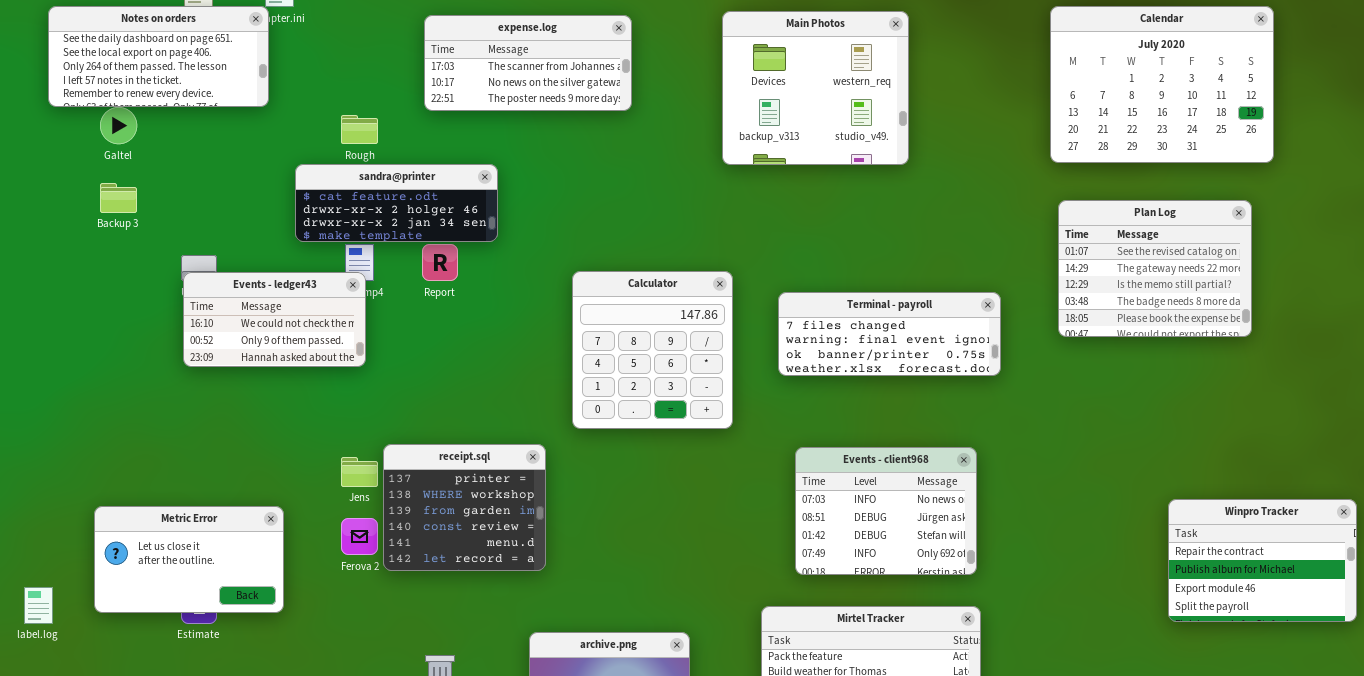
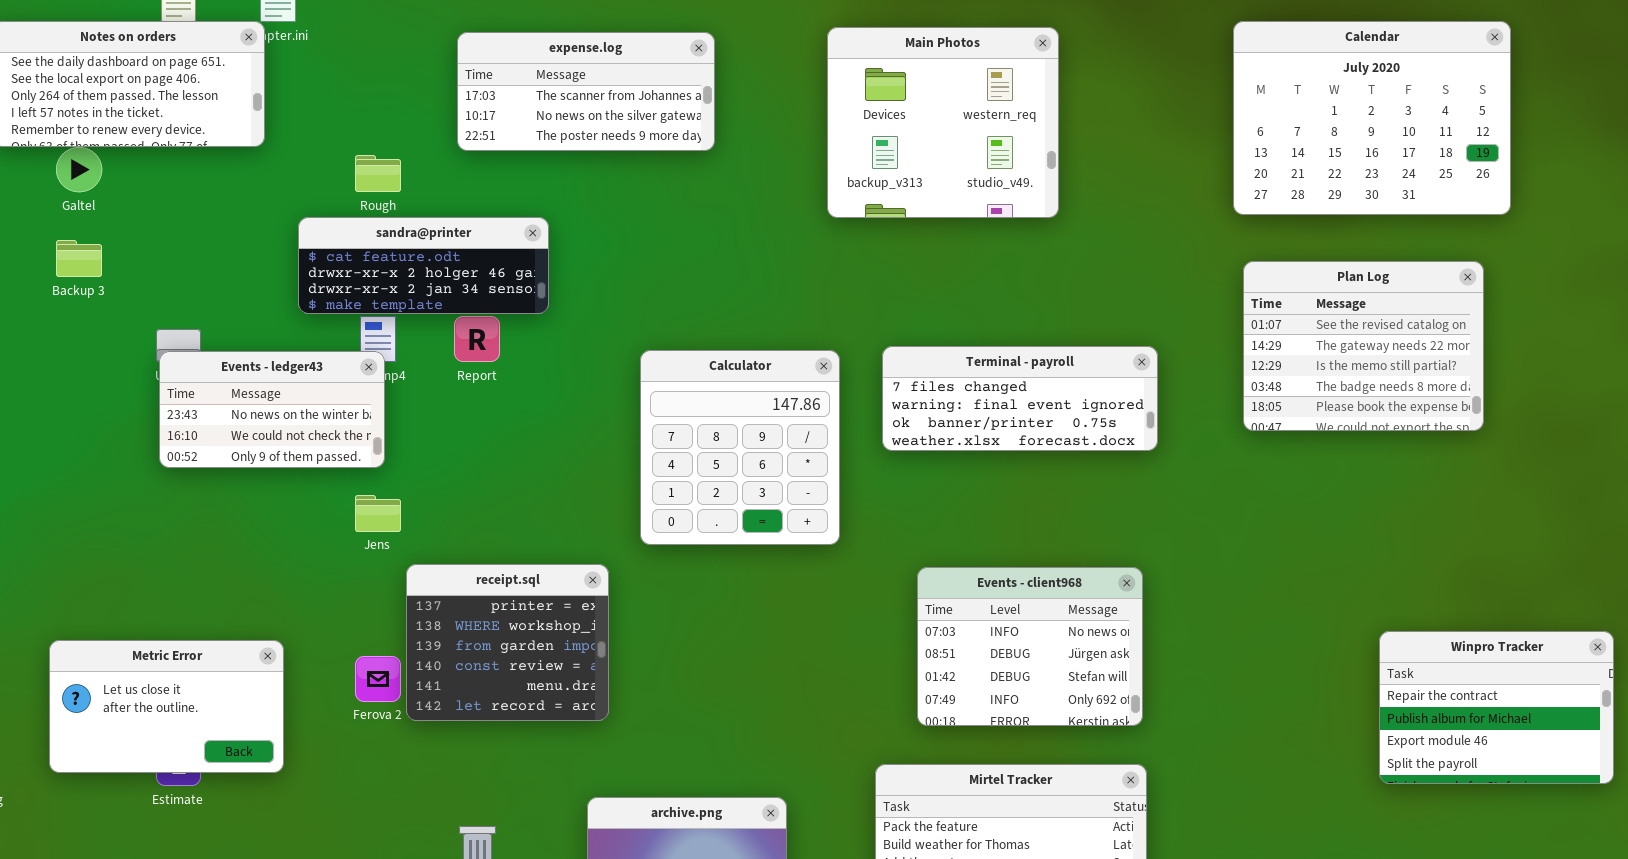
Events - ledger43: [183,272,366,367] -> [159,351,385,468], scrolled up 1 row
Terminal - payroll: [778,292,1001,376] -> [882,346,1158,451], moved
Jens: [341,457,378,487] -> [355,495,401,532], moved

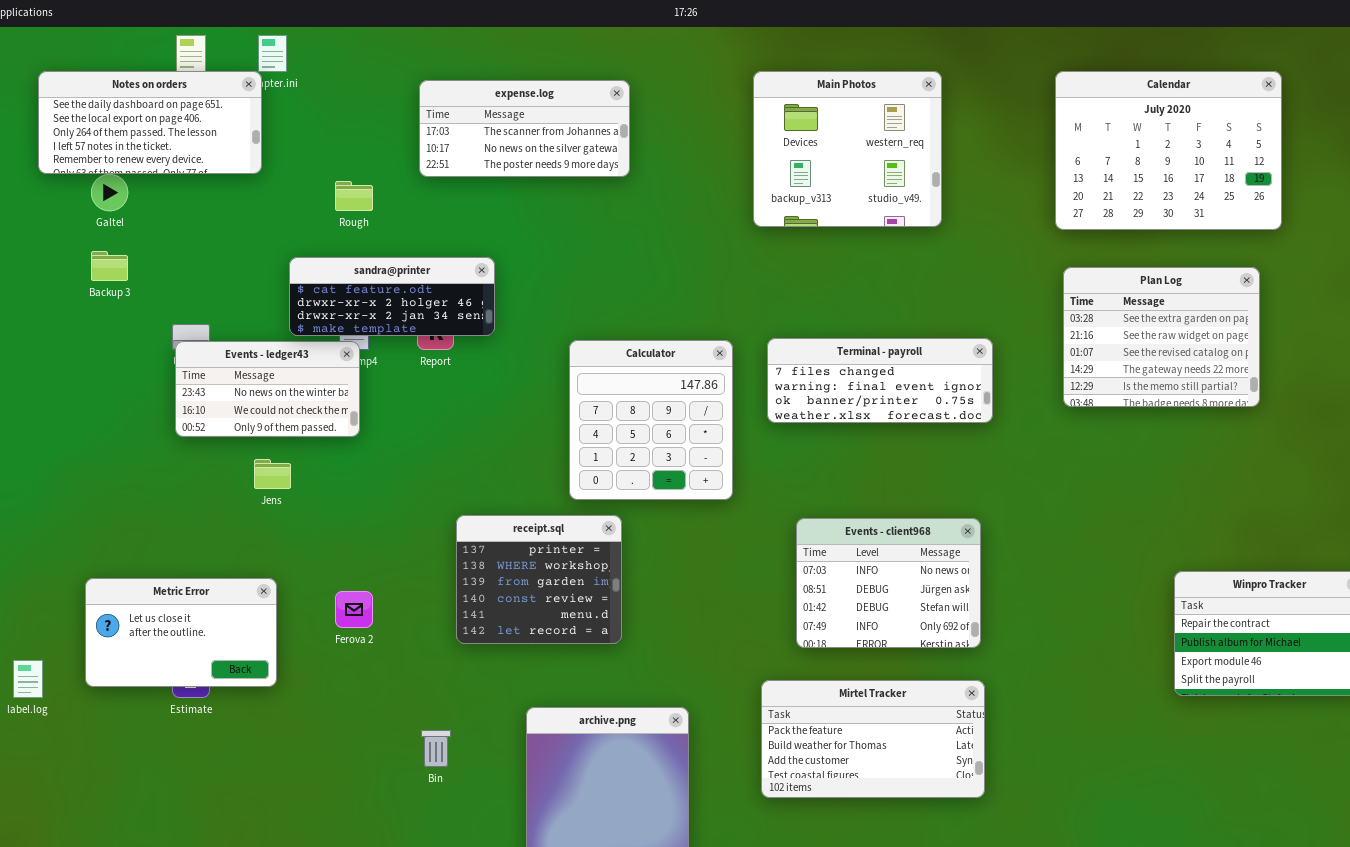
Main Photos: [827,27,1059,218] -> [753,71,942,227], moved
sandra@printer: [298,217,549,314] -> [289,257,495,336], moved
Plan Log: [1243,261,1484,431] -> [1063,267,1260,407], scrolled up 2 rows
Jens: [355,495,401,532] -> [254,459,291,489], moved
receipt.sql: [406,564,609,721] -> [456,515,622,644], moved

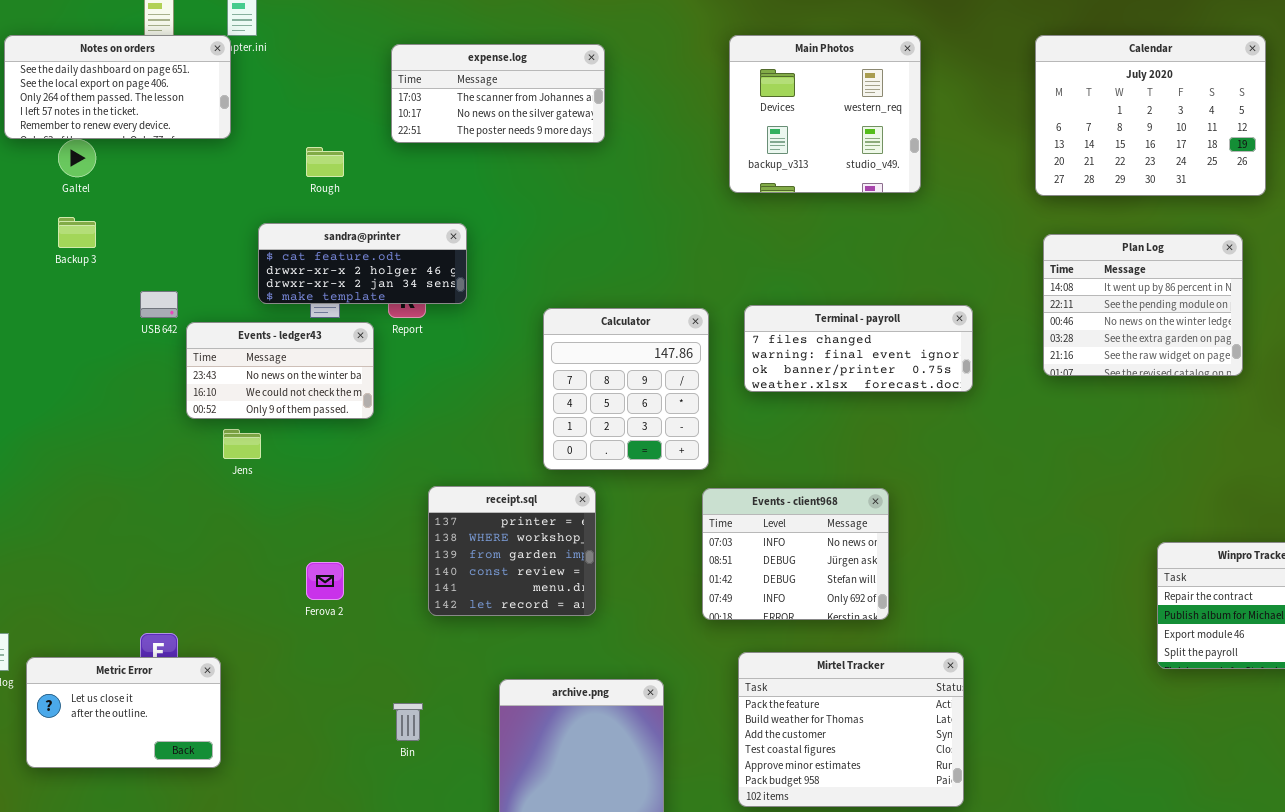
Plan Log: [1063,267,1260,407] -> [1043,234,1243,376], scrolled up 3 rows
Events - ledger43: [175,341,360,437] -> [186,322,374,419], moved
Events - client968: [796,518,981,648] -> [702,488,889,620], moved
Metric Error: [85,578,277,687] -> [26,657,221,768], moved
Mirtel Tracker: [761,680,985,798] -> [738,652,964,807], resized

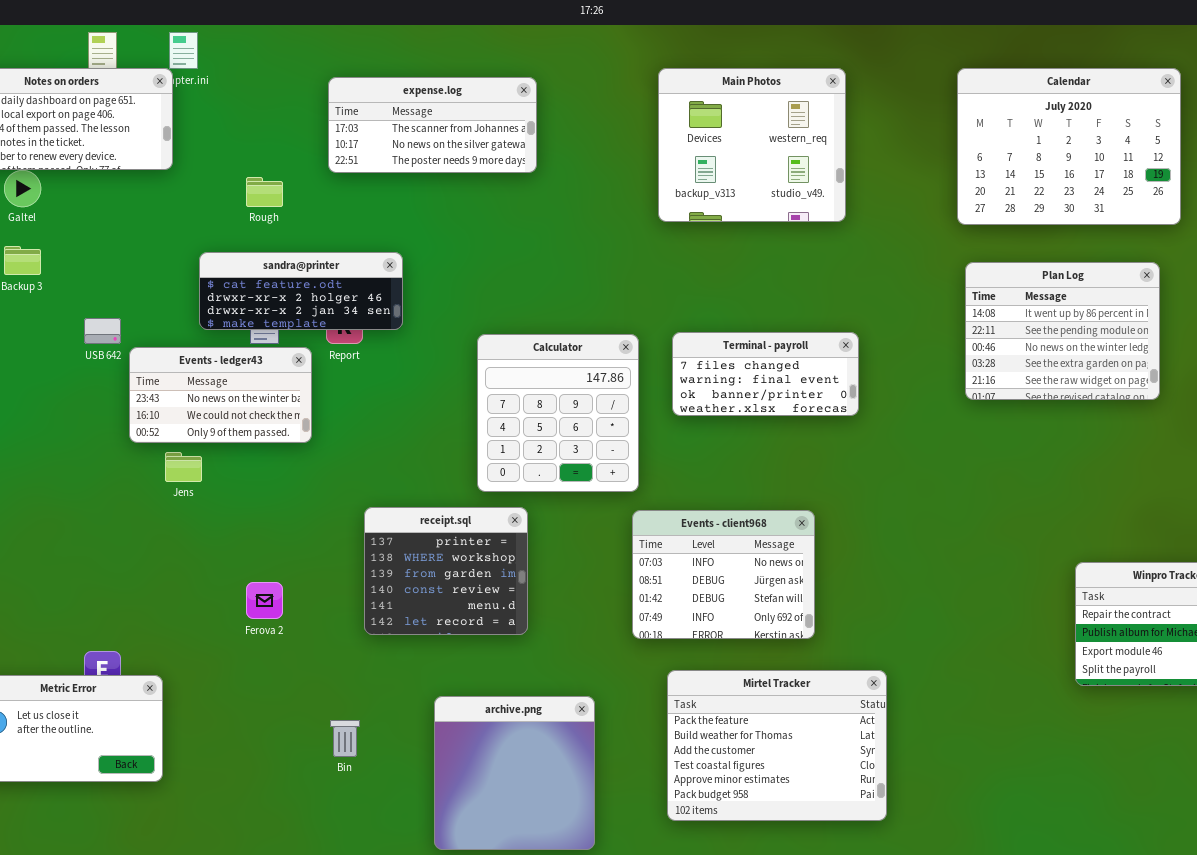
Terminal - payroll: [744,305,973,392] -> [672,332,859,416], resized

